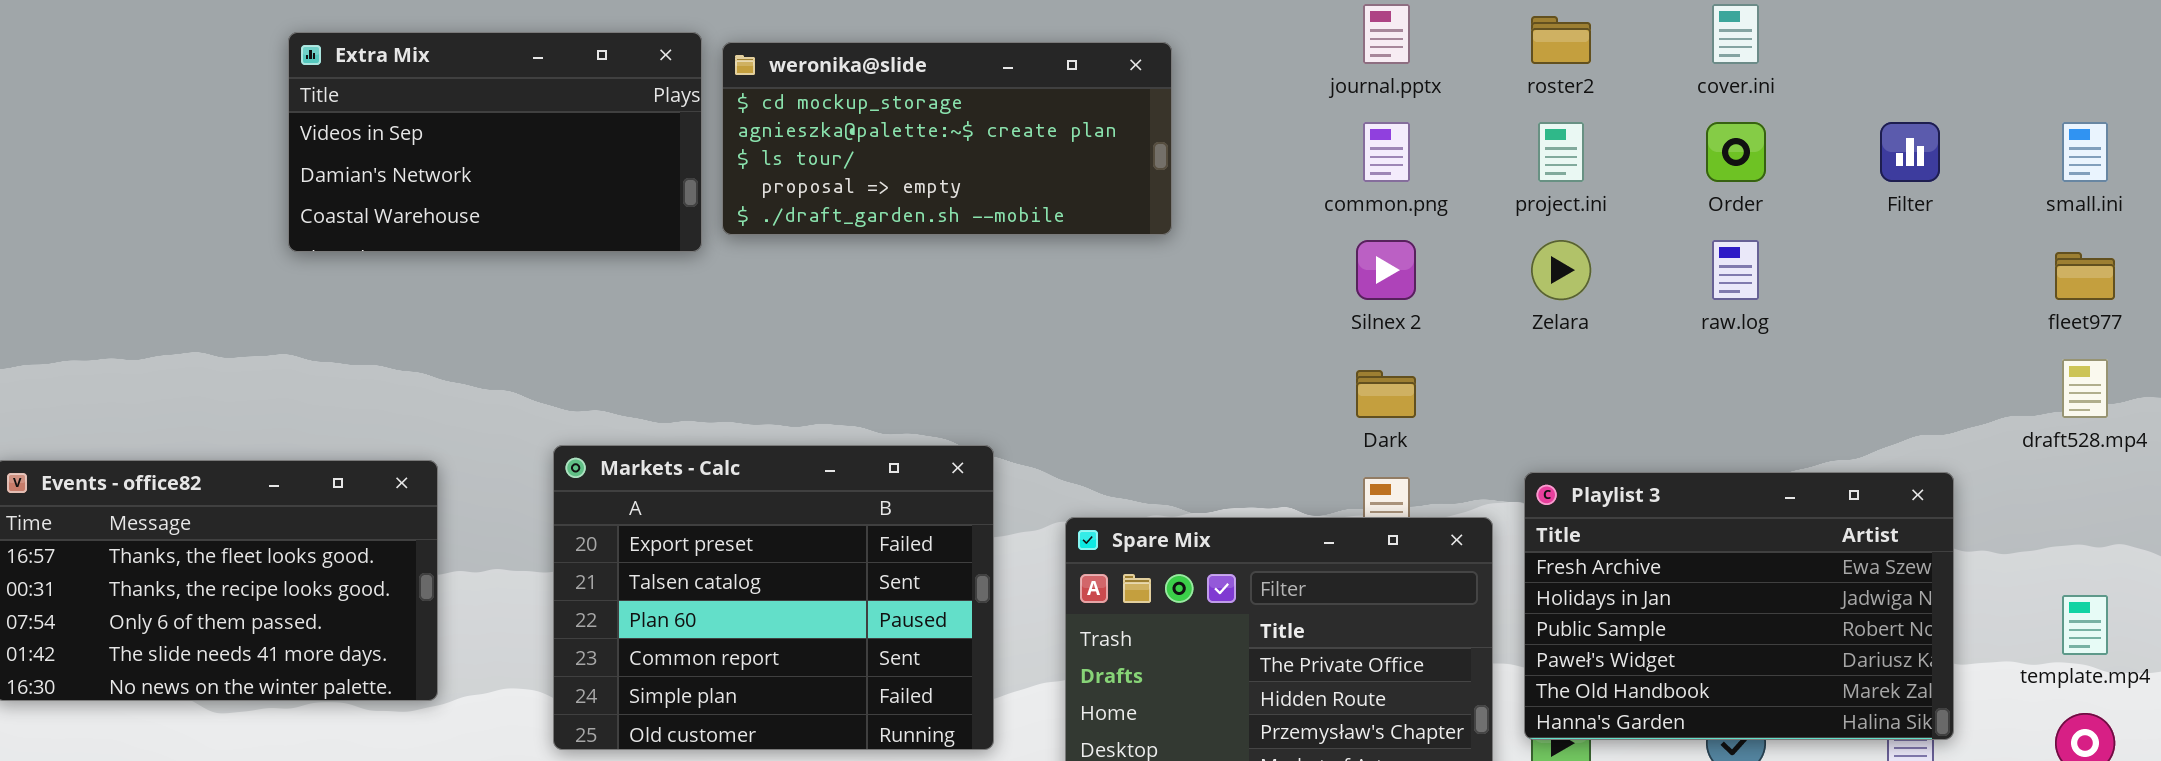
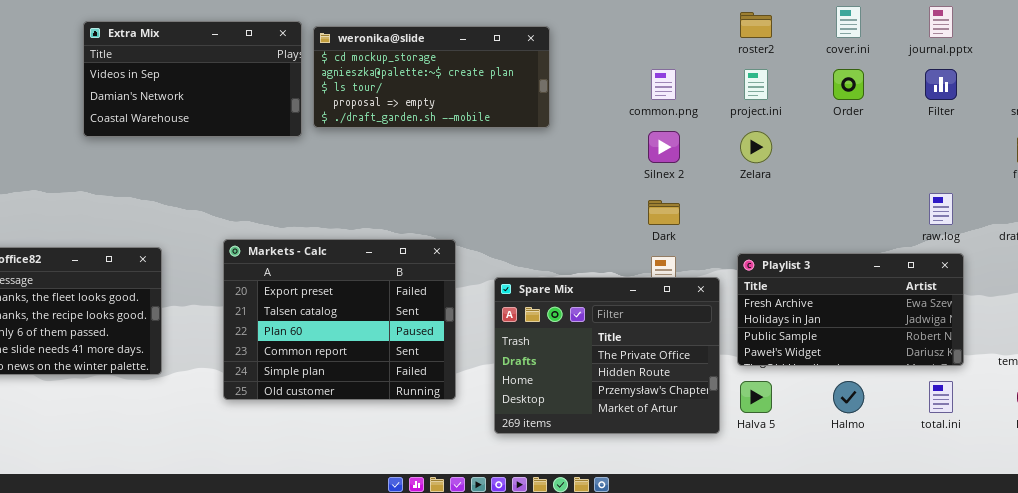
journal.pptx: [1363,4,1410,64] -> [929,6,953,38], moved
raw.log: [1712,240,1759,300] -> [929,193,953,225], moved
Playlist 3: [1524,472,1954,740] -> [737,253,964,366], resized

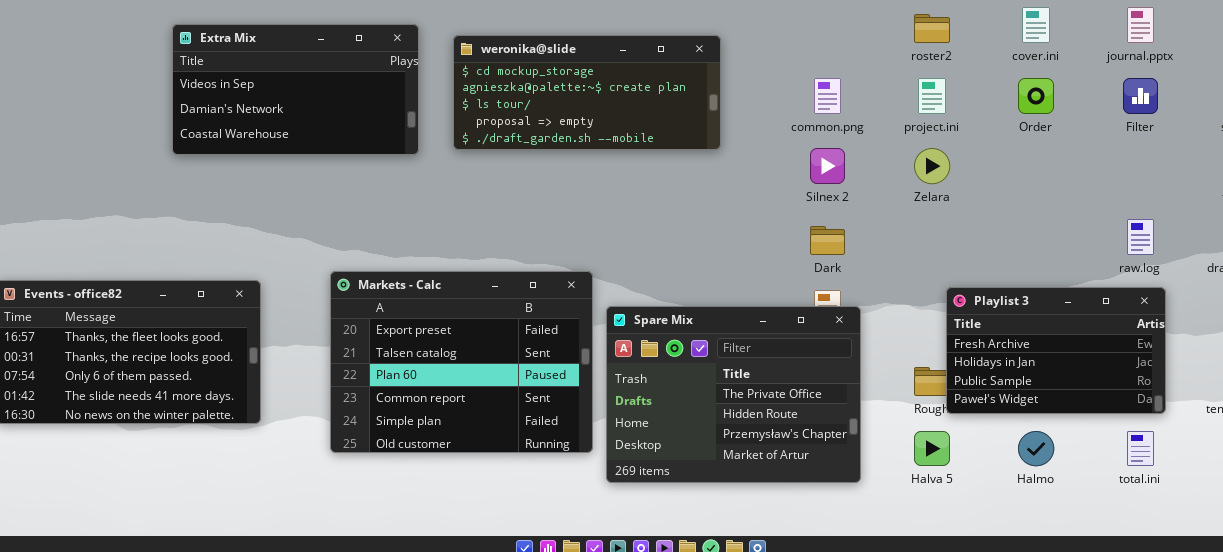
weronika@slide: [313,26,550,128] -> [453,35,721,150], moved
Playlist 3: [737,253,964,366] -> [946,287,1166,414], resized
Spare Mix: [494,277,720,434] -> [606,306,861,483], moved

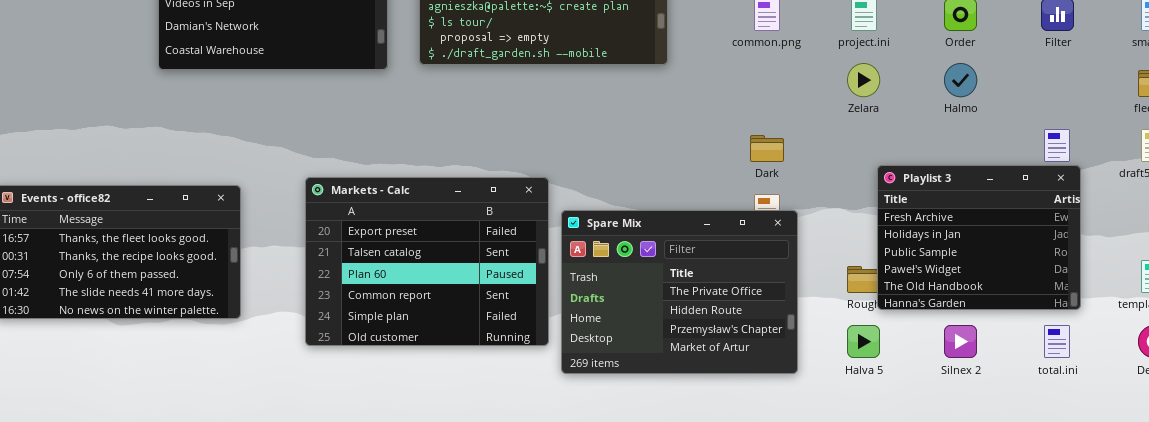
Silnex 2: [810,148,845,184] -> [944,325,977,358], moved
Playlist 3: [946,287,1166,414] -> [877,165,1081,310], resized
Halmo: [1018,431,1054,466] -> [944,63,977,97], moved

